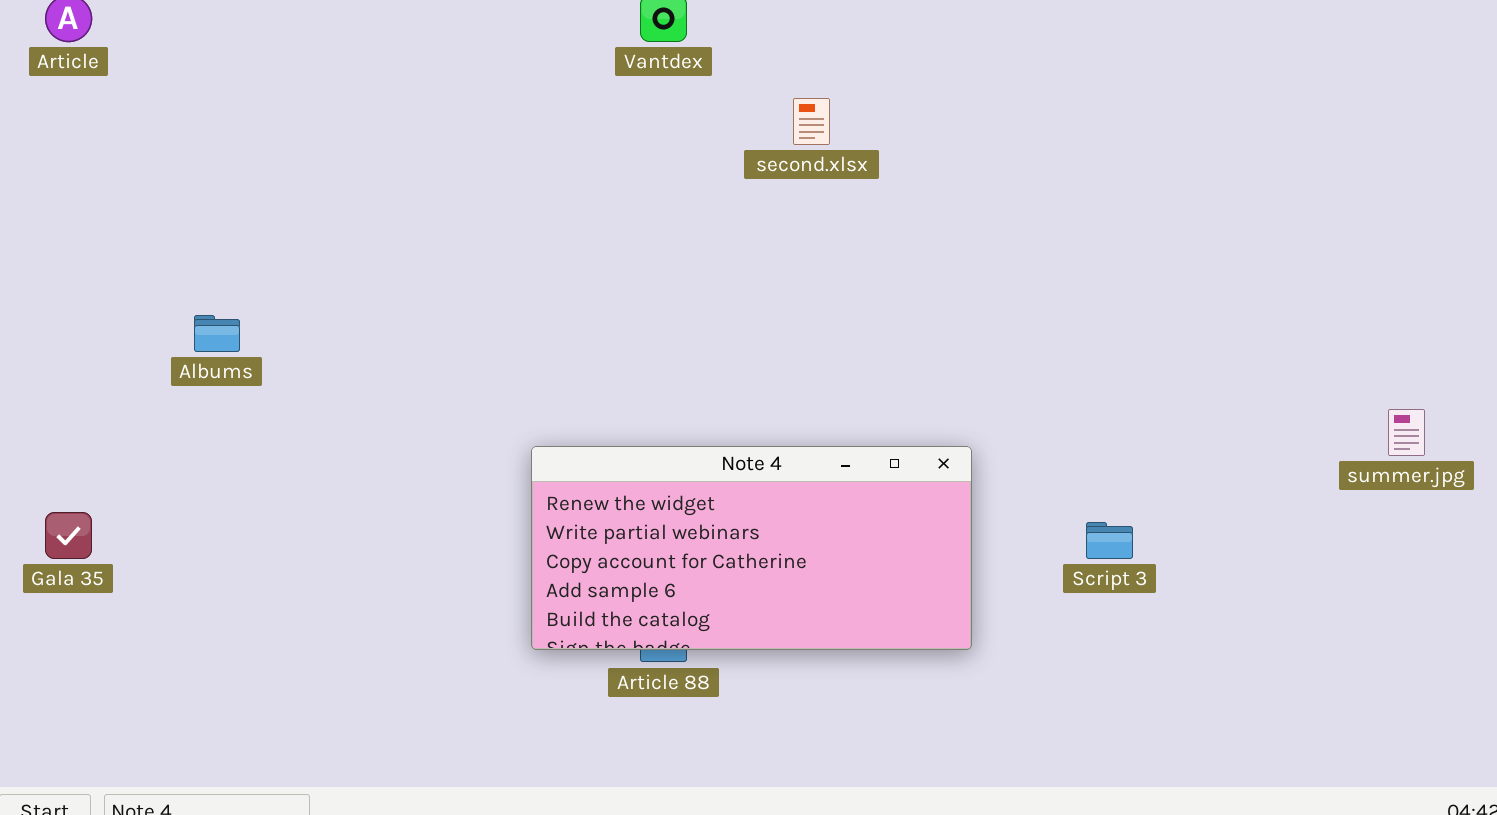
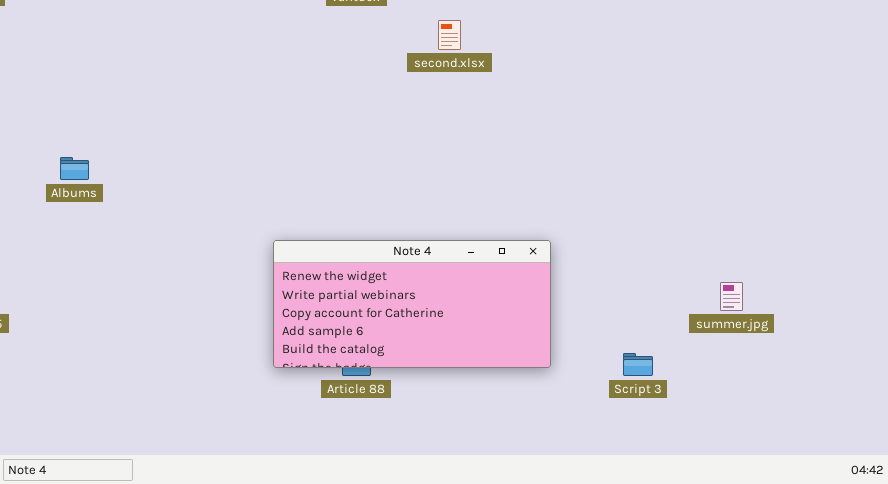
summer.jpg: [1388,409,1425,456] -> [720,282,743,311], moved
Script 3: [1086,522,1133,559] -> [623,353,653,376], moved

